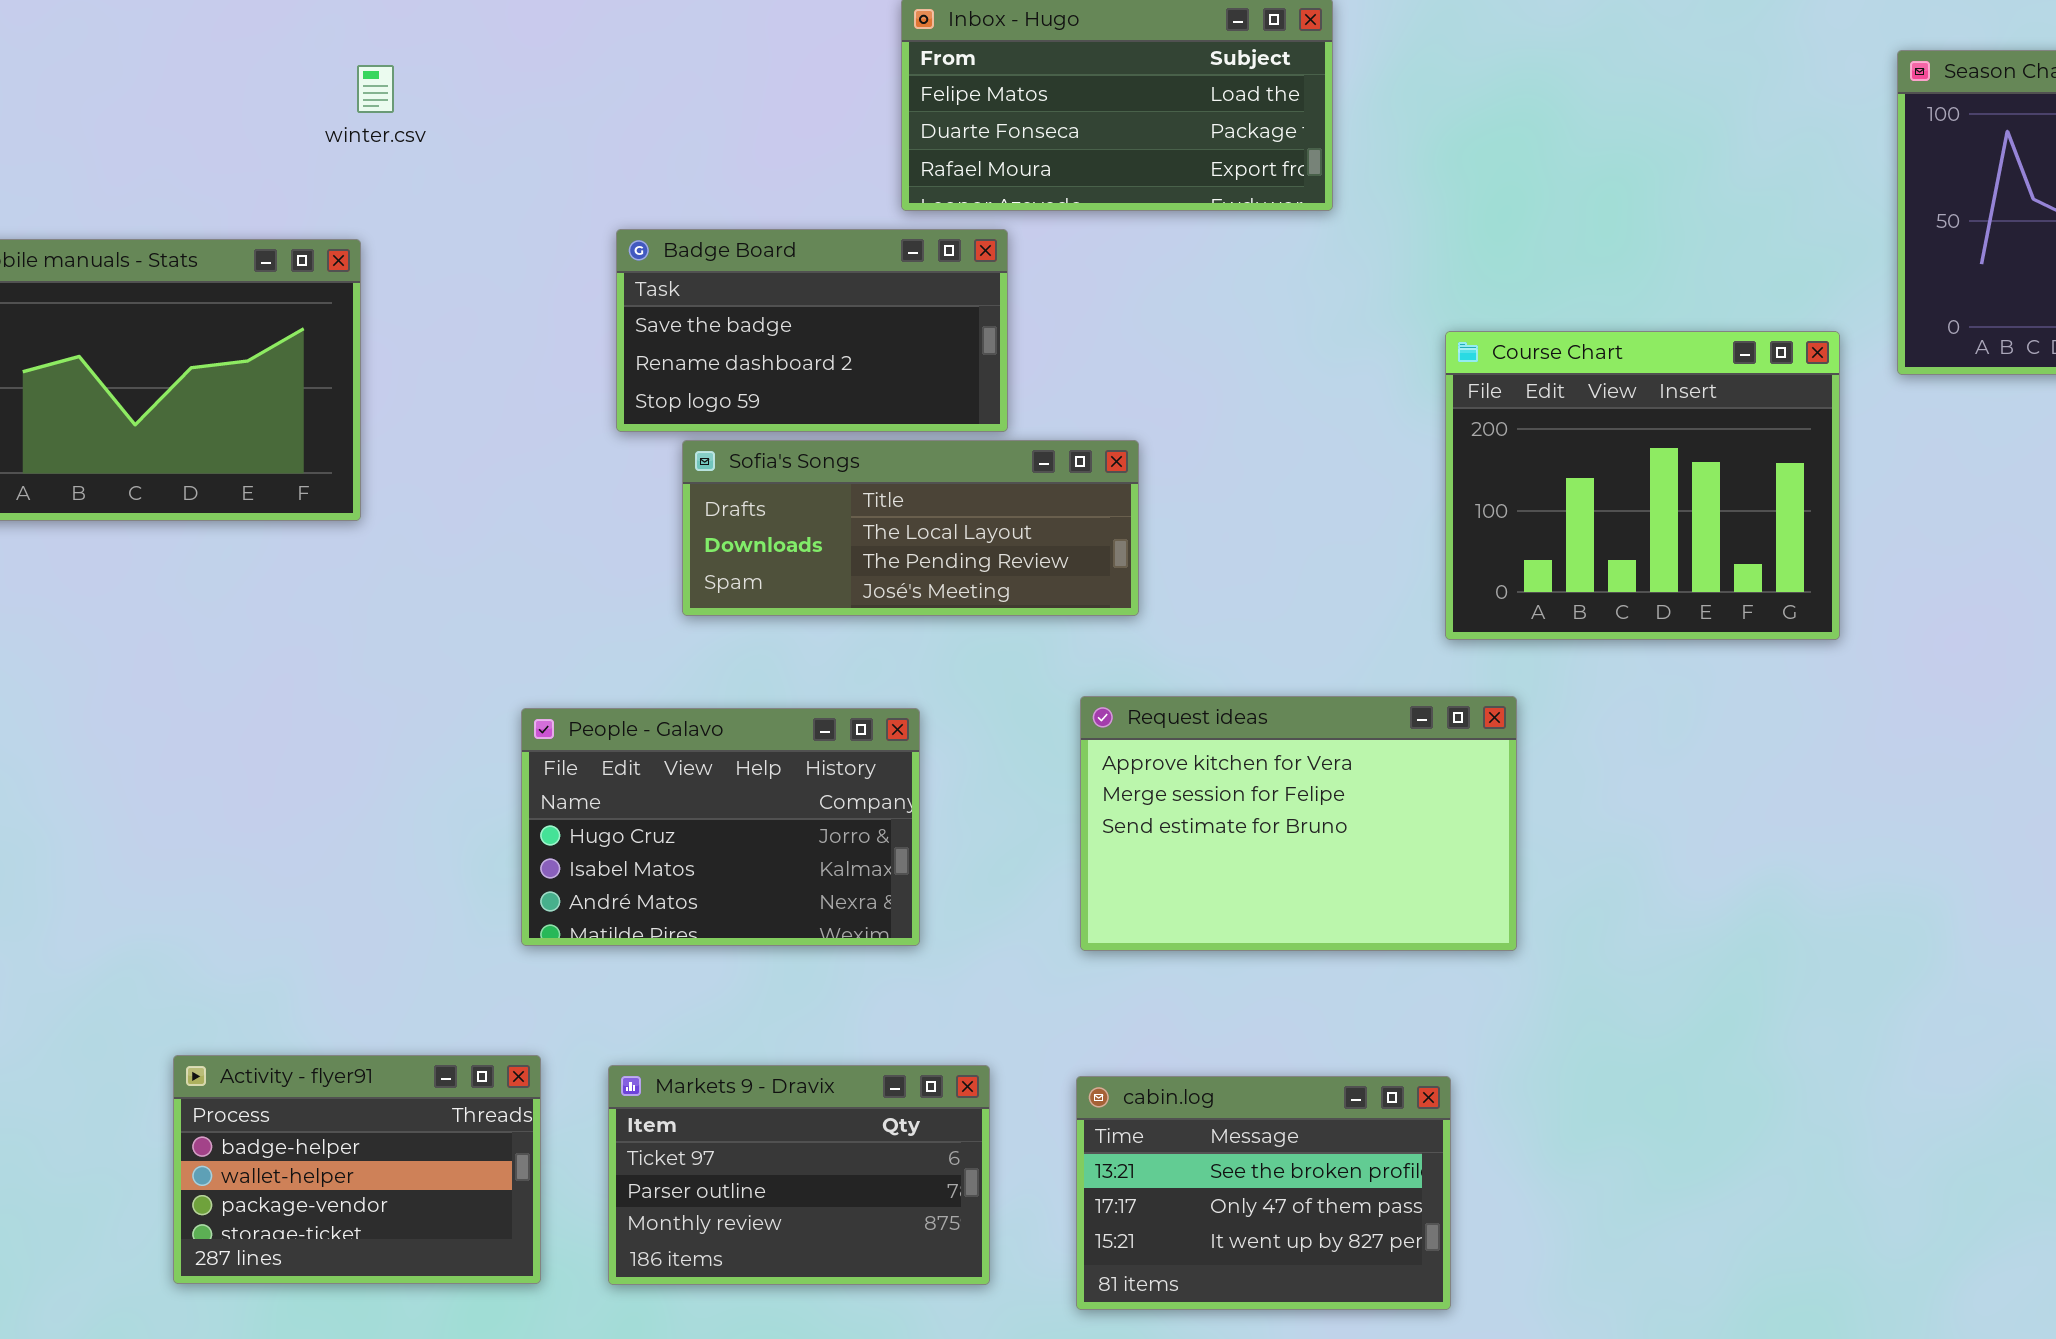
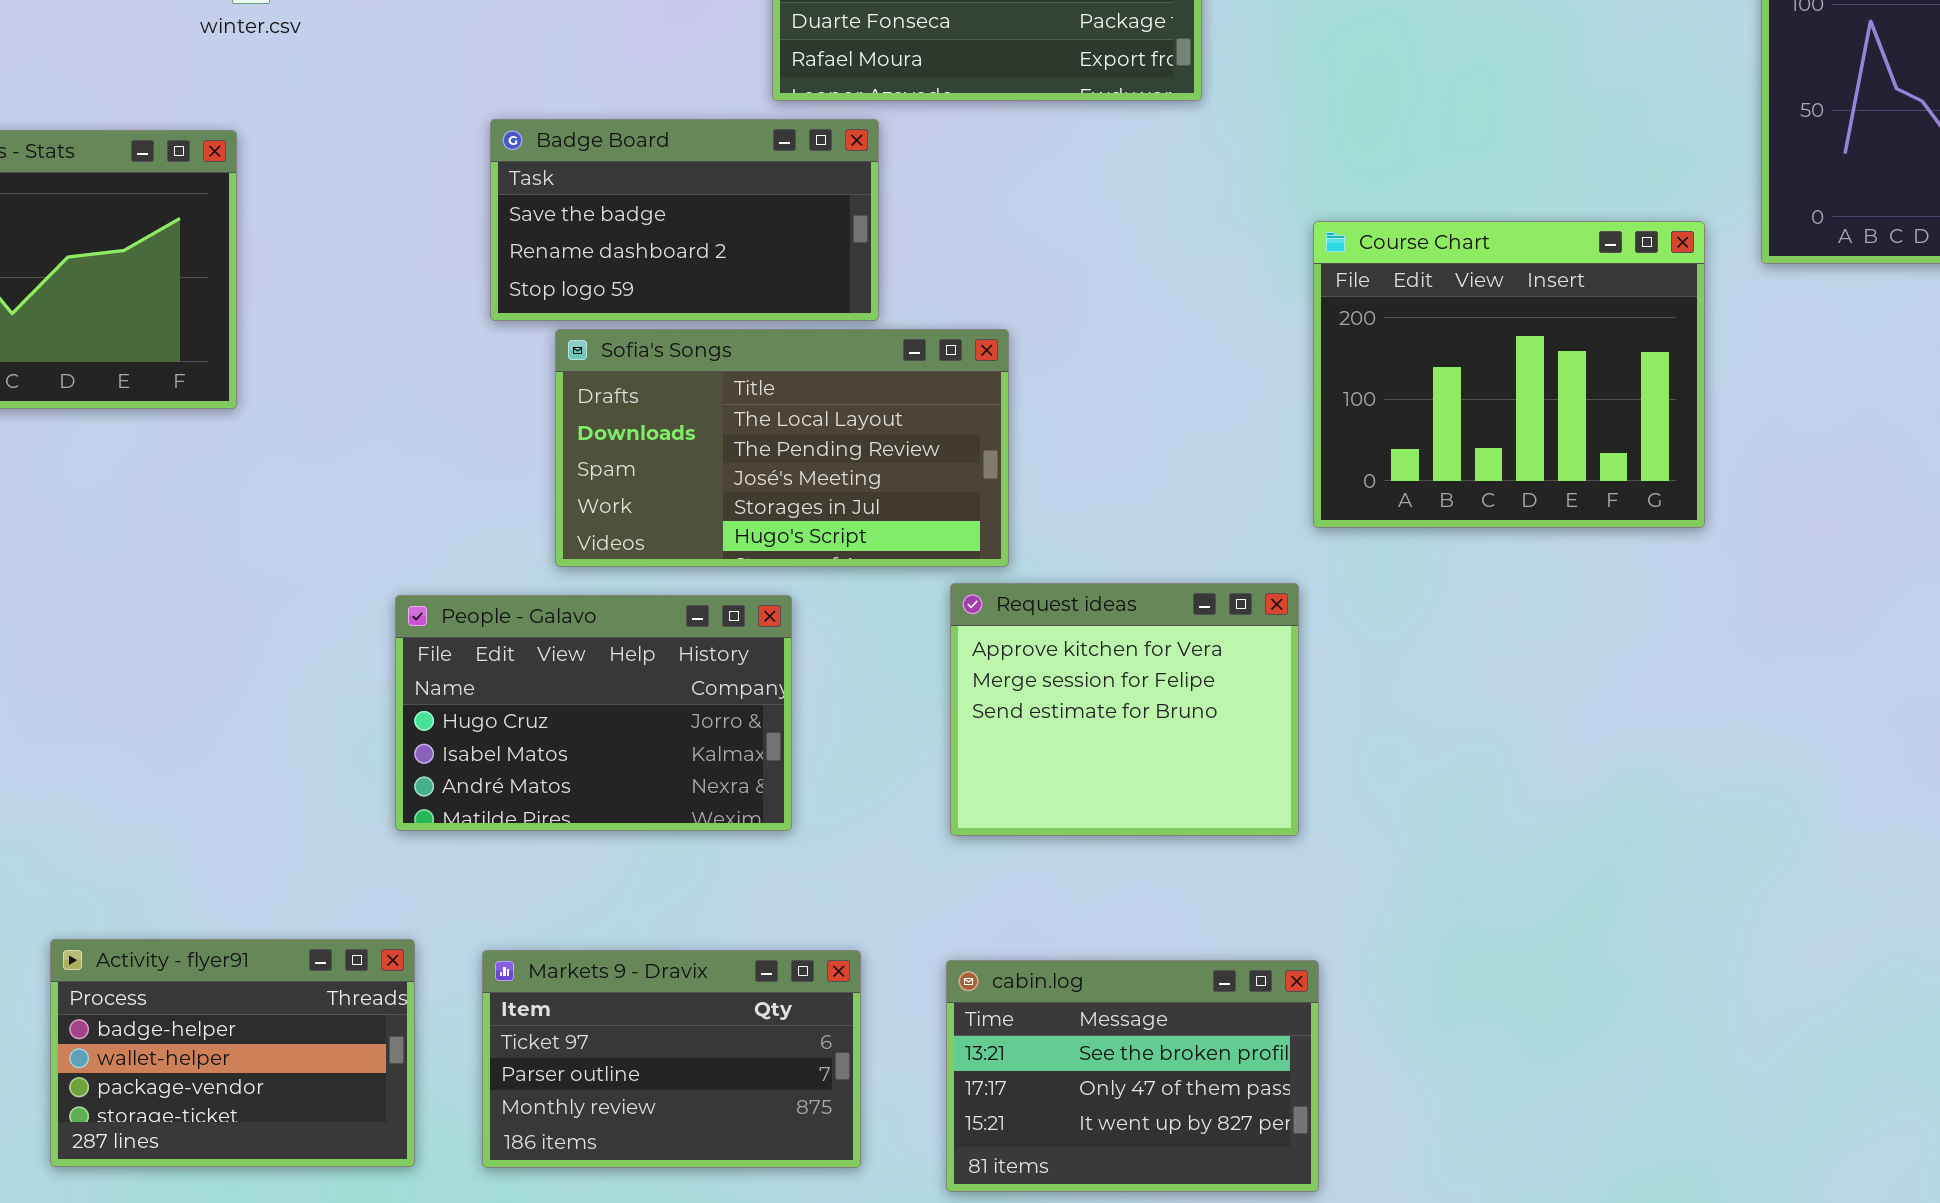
Sofia's Songs: [682,440,1139,616] -> [555,329,1009,567], resized
Request ideas: [1080,696,1517,951] -> [950,583,1299,836], resized

